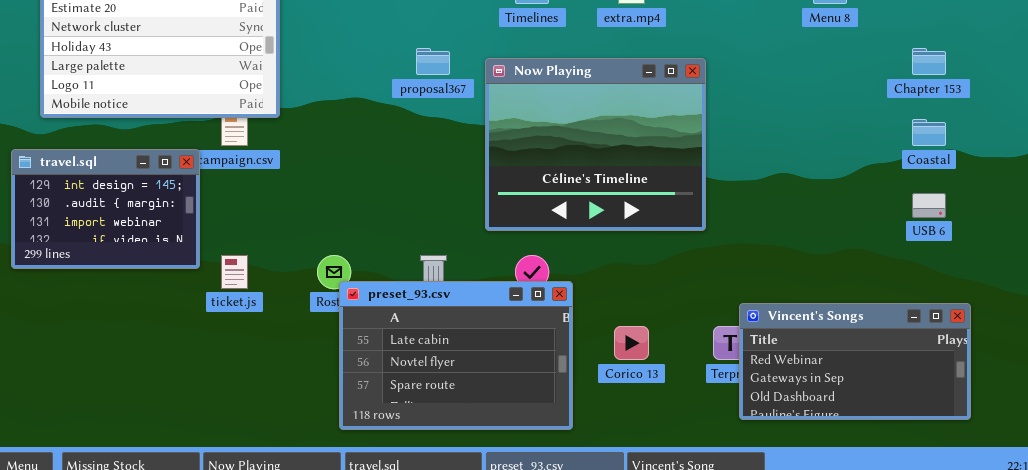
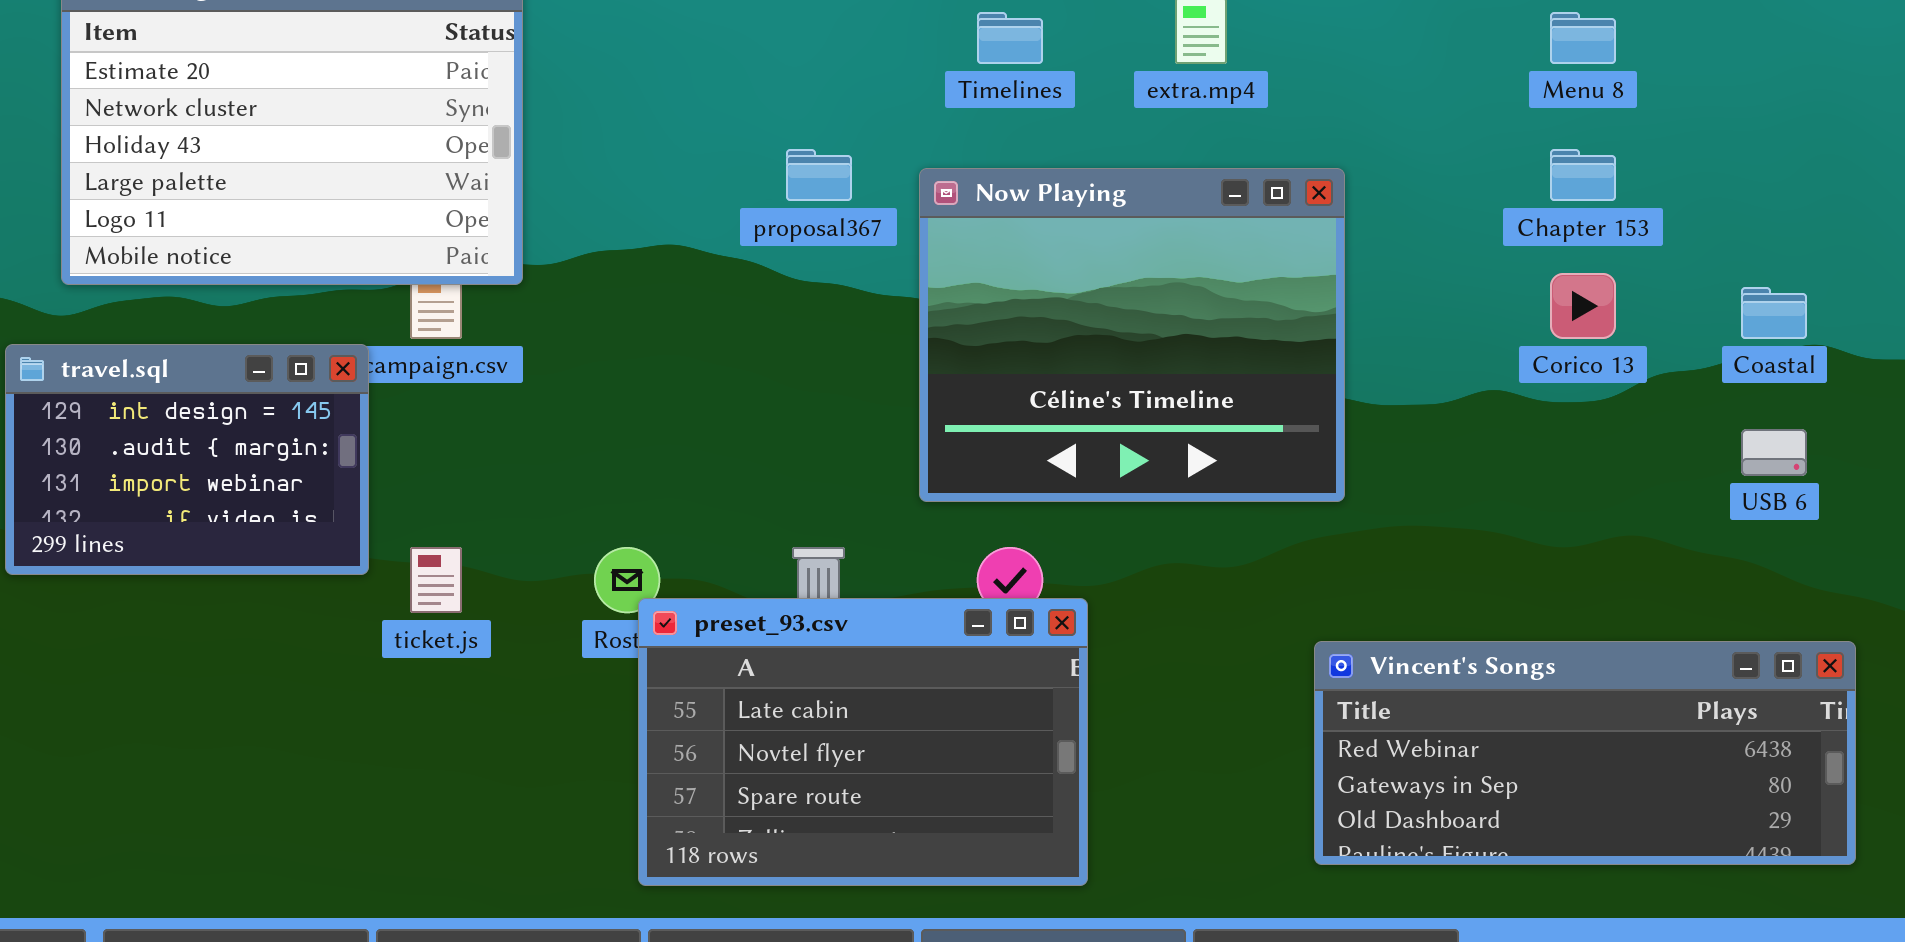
Chapter 153: [912,48,946,75] -> [1550,149,1616,201], moved
Vincent's Songs: [739,303,971,420] -> [1314,641,1856,865], resized
Corico 13: [614,326,649,360] -> [1550,273,1616,339], moved

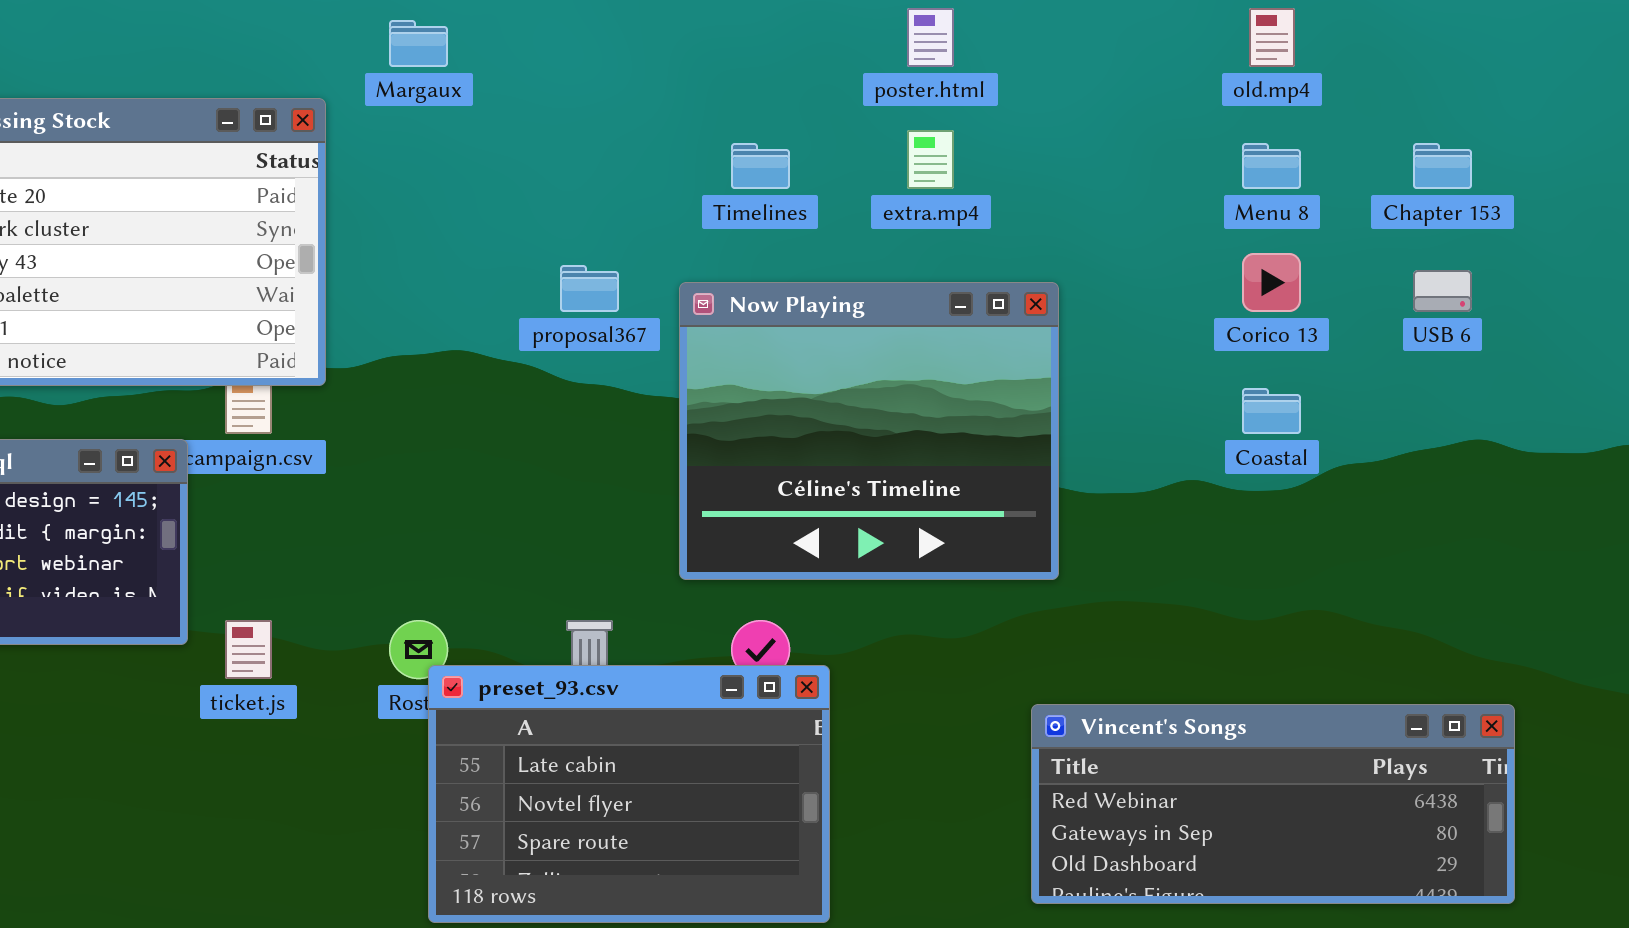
Chapter 153: [1550,149,1616,201] -> [1413,143,1472,189], moved
Corico 13: [1550,273,1616,339] -> [1242,253,1301,312], moved
Coastal: [1741,287,1807,339] -> [1242,388,1301,434], moved
USB 6: [1741,429,1807,476] -> [1413,270,1472,312], moved

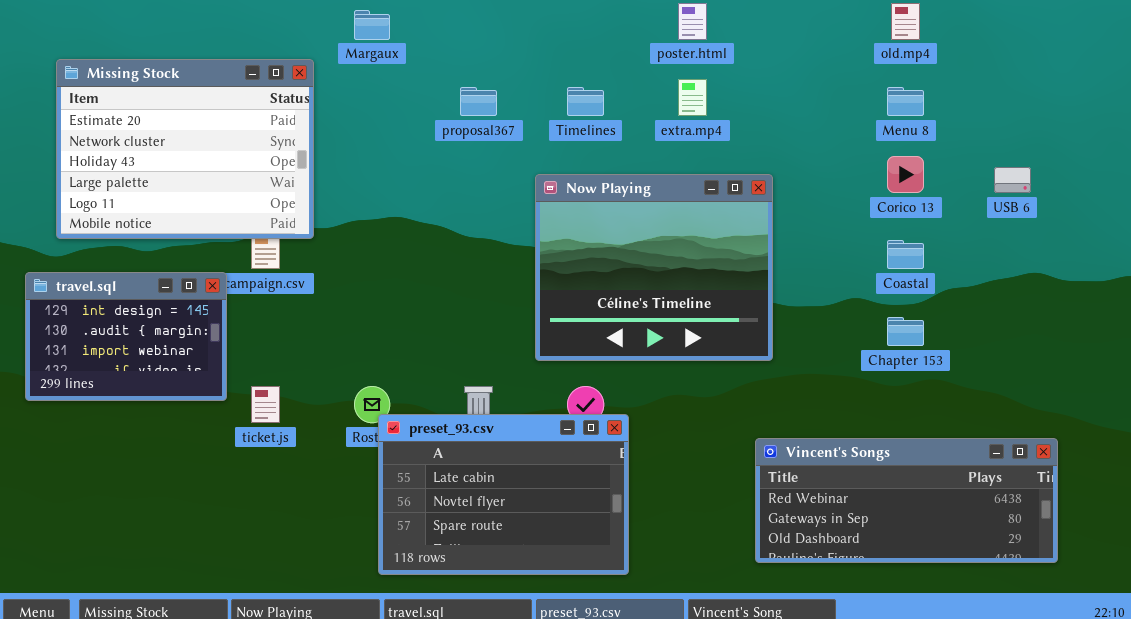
Chapter 153: [1413,143,1472,189] -> [887,317,924,346], moved
proposal367: [560,265,619,312] -> [460,87,497,116], moved

